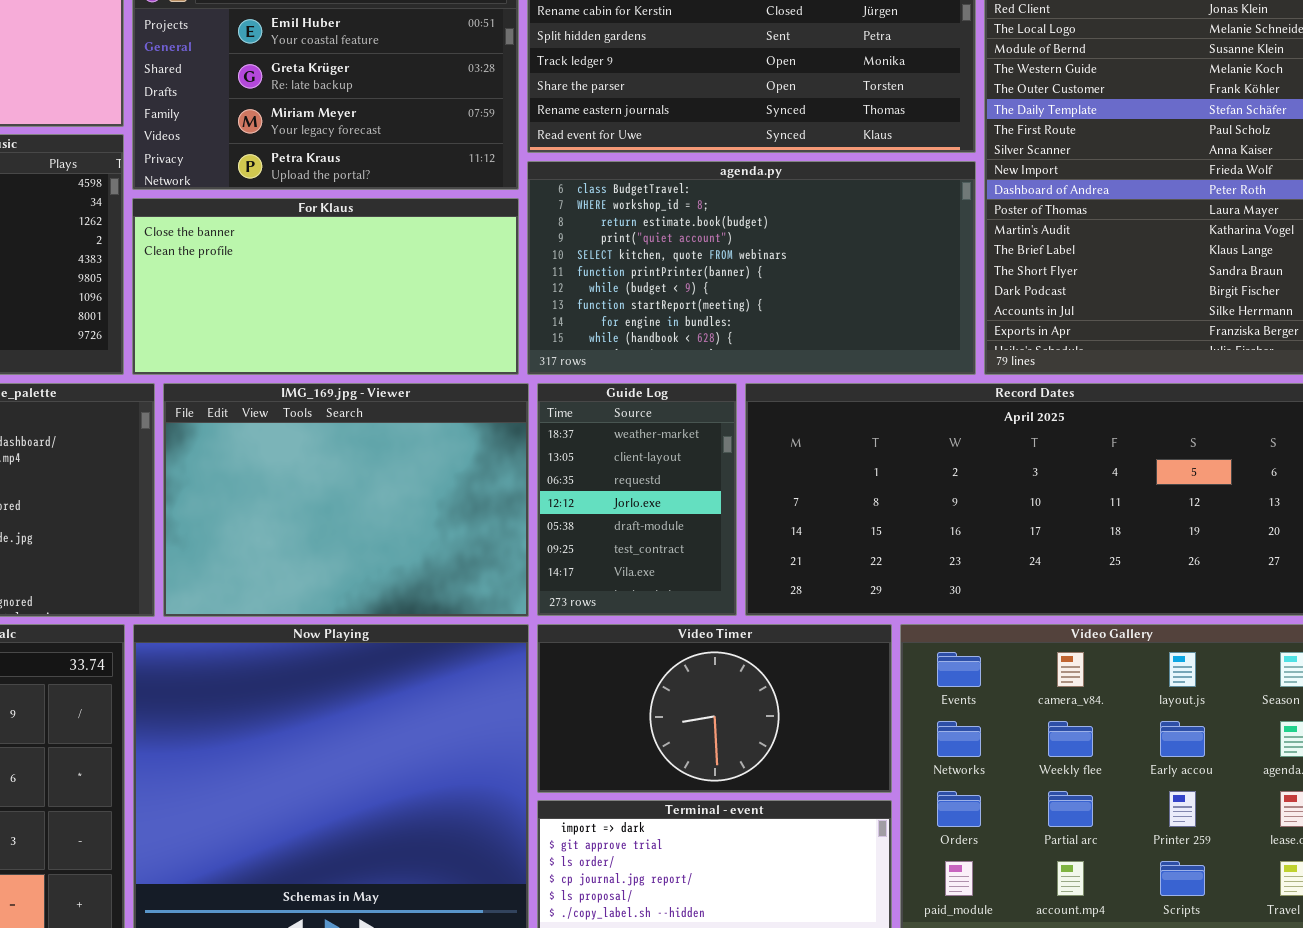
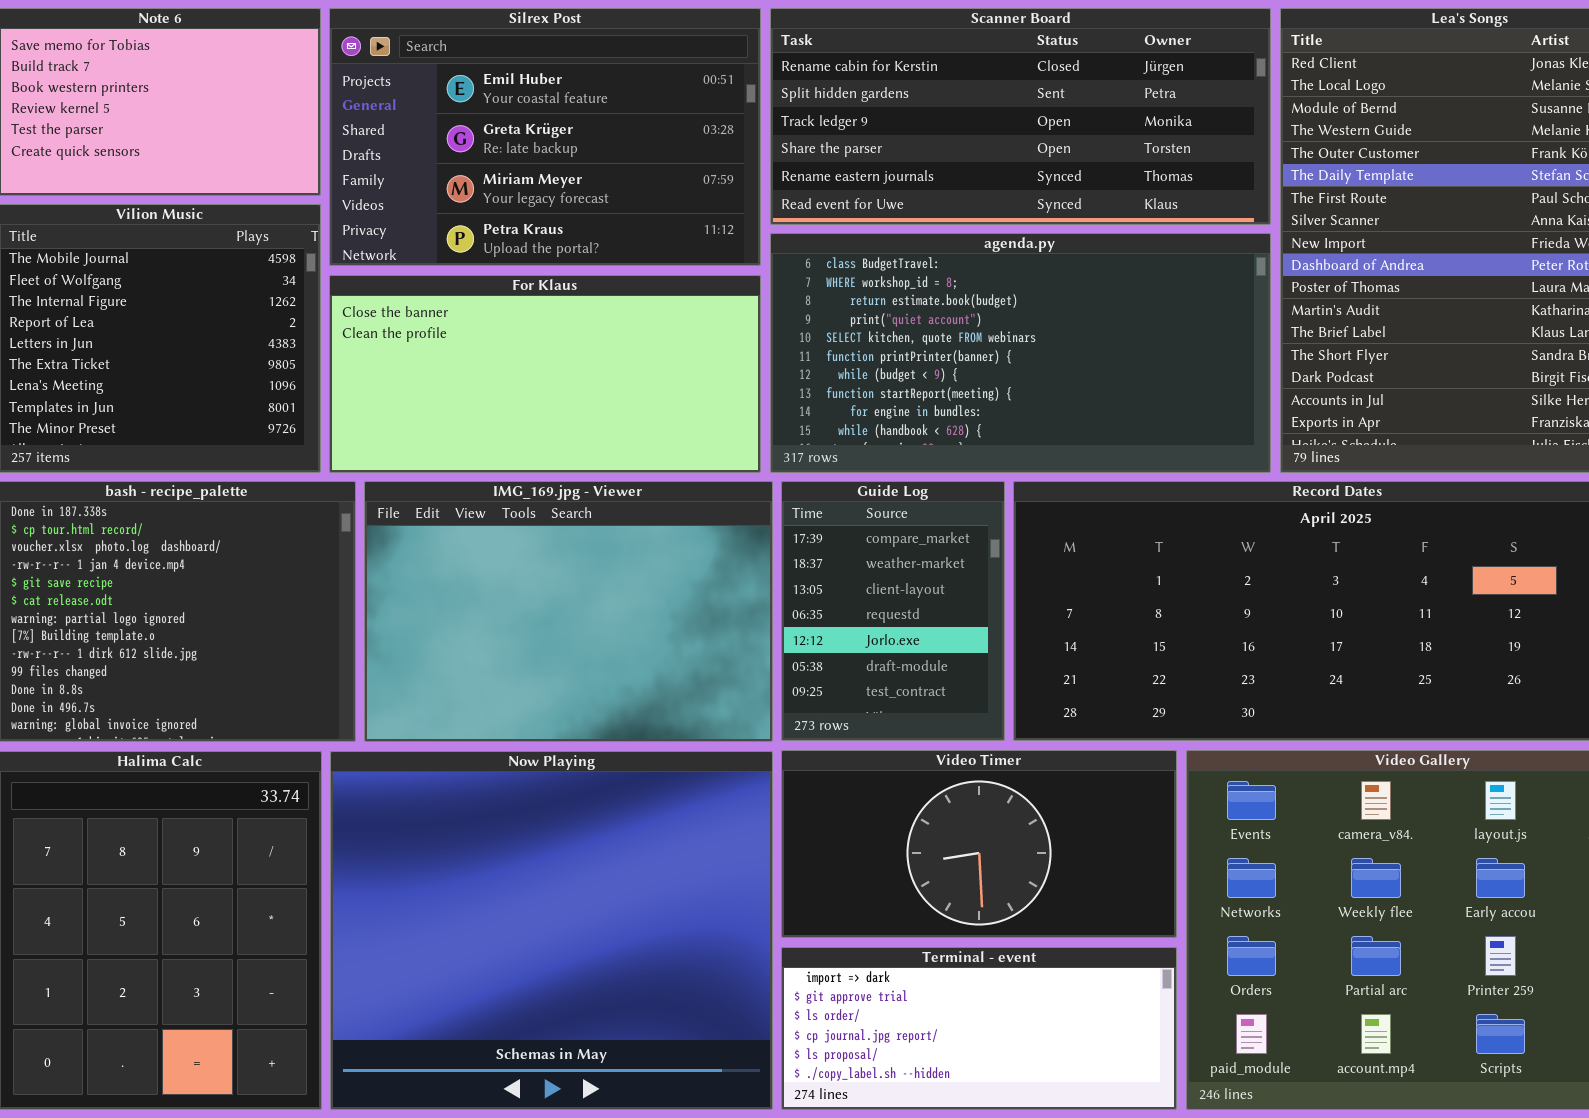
Guide Log: [537,383,737,616] -> [781,481,1005,741], scrolled up 1 row

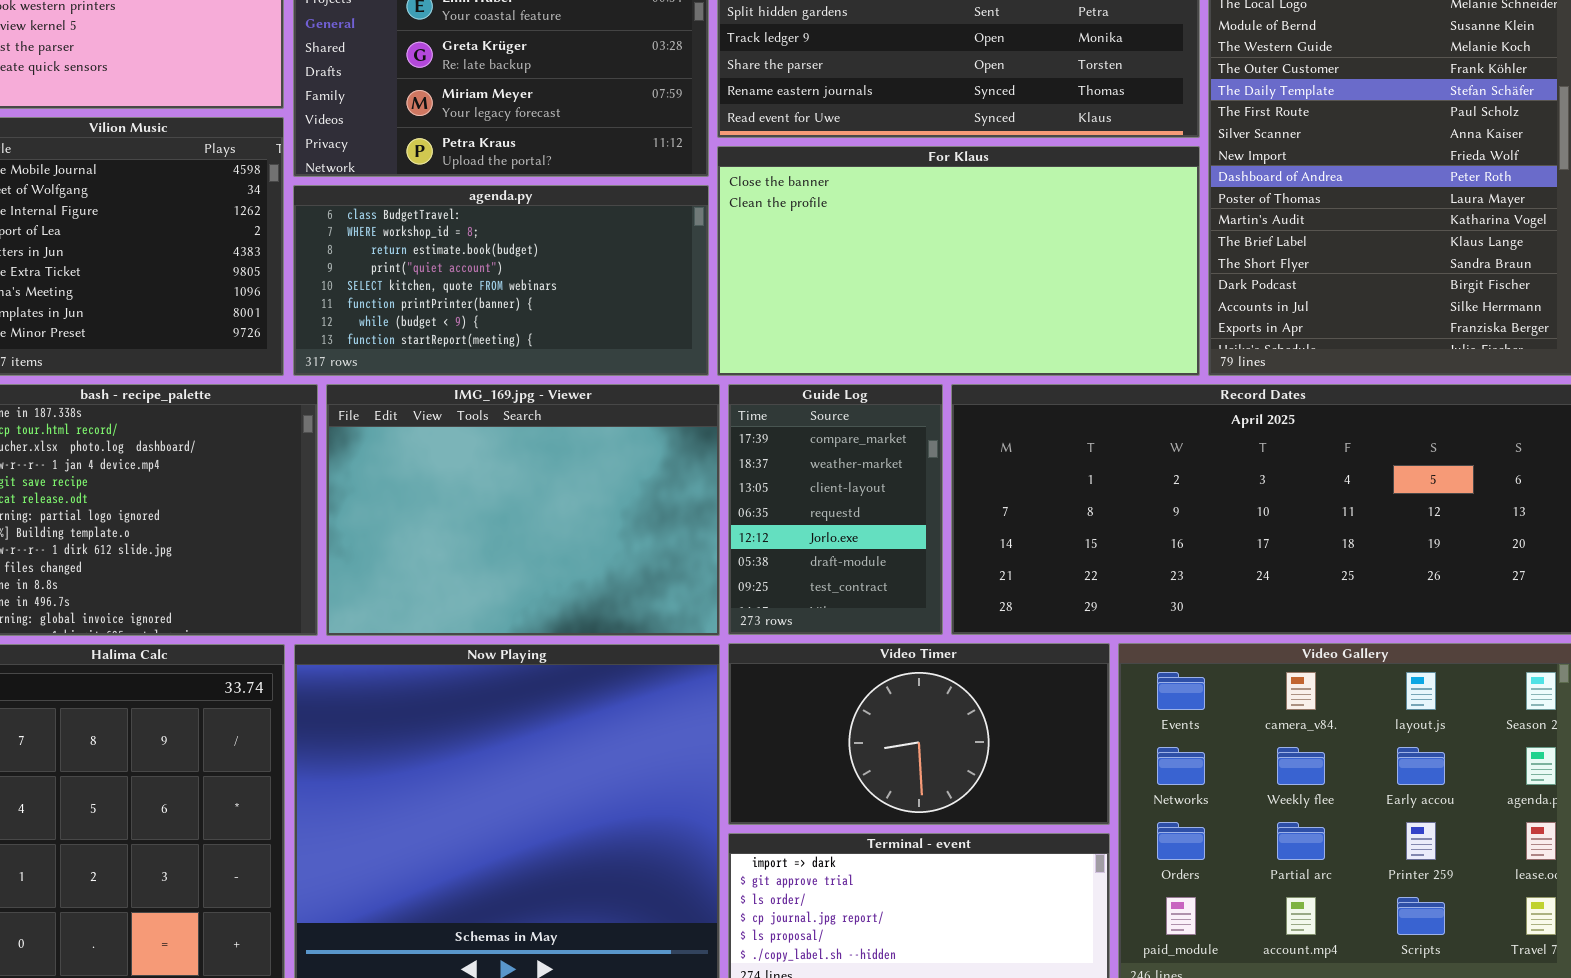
agenda.py: [770,233,1271,473] -> [293,185,709,376], moved, resized
For Klaus: [329,275,761,473] -> [717,146,1200,376], moved, resized

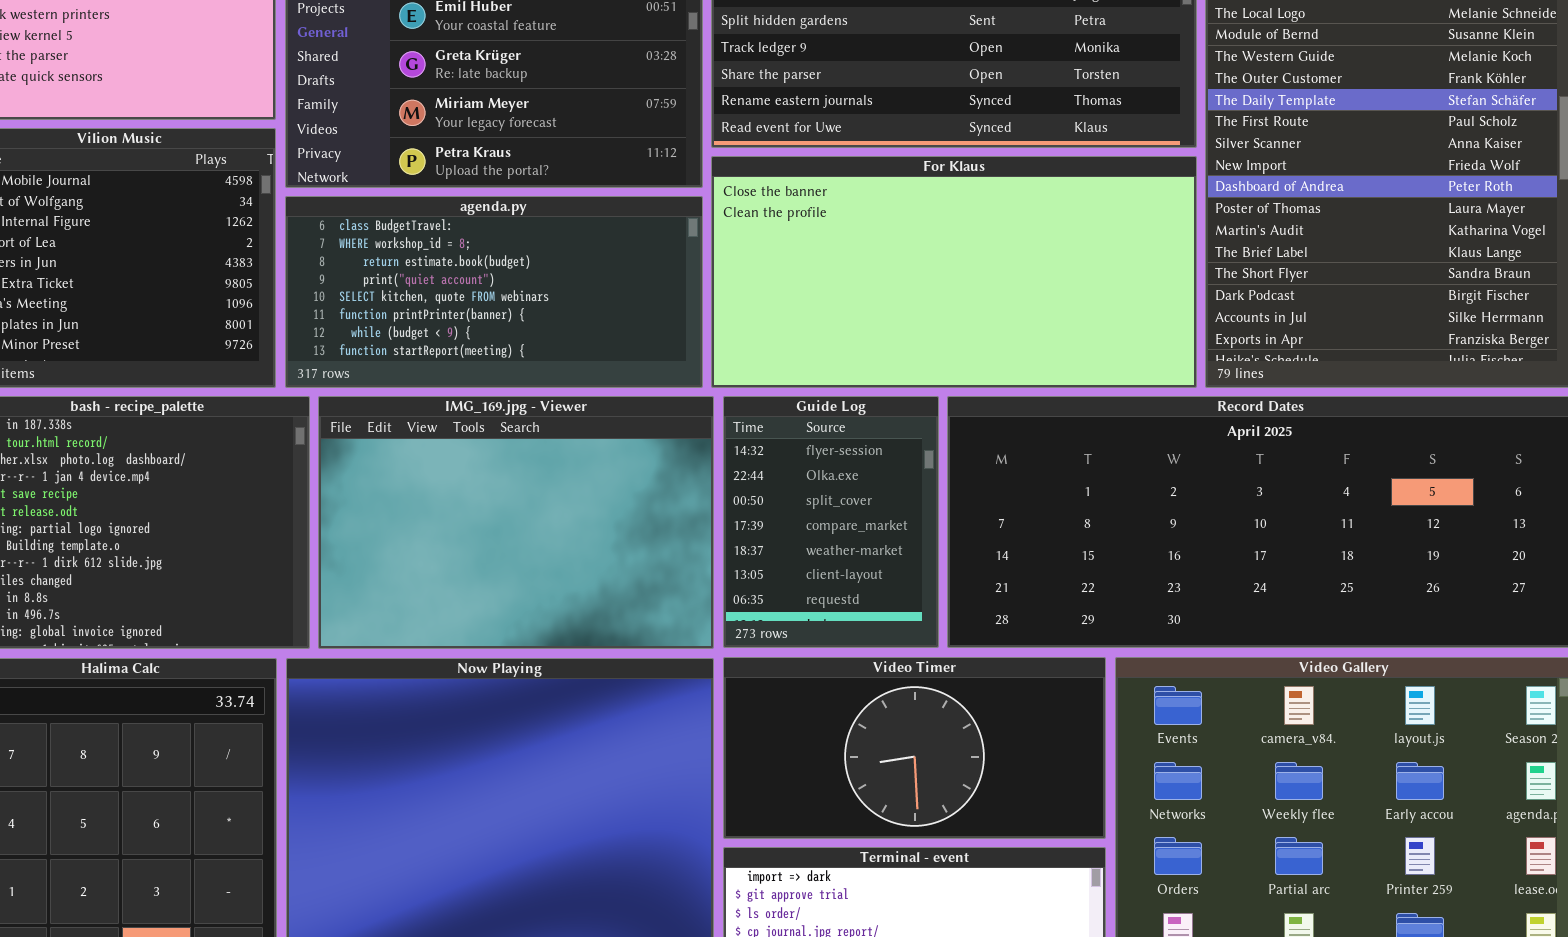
Guide Log: [728,384,943,635] -> [723,396,939,648], scrolled up 3 rows

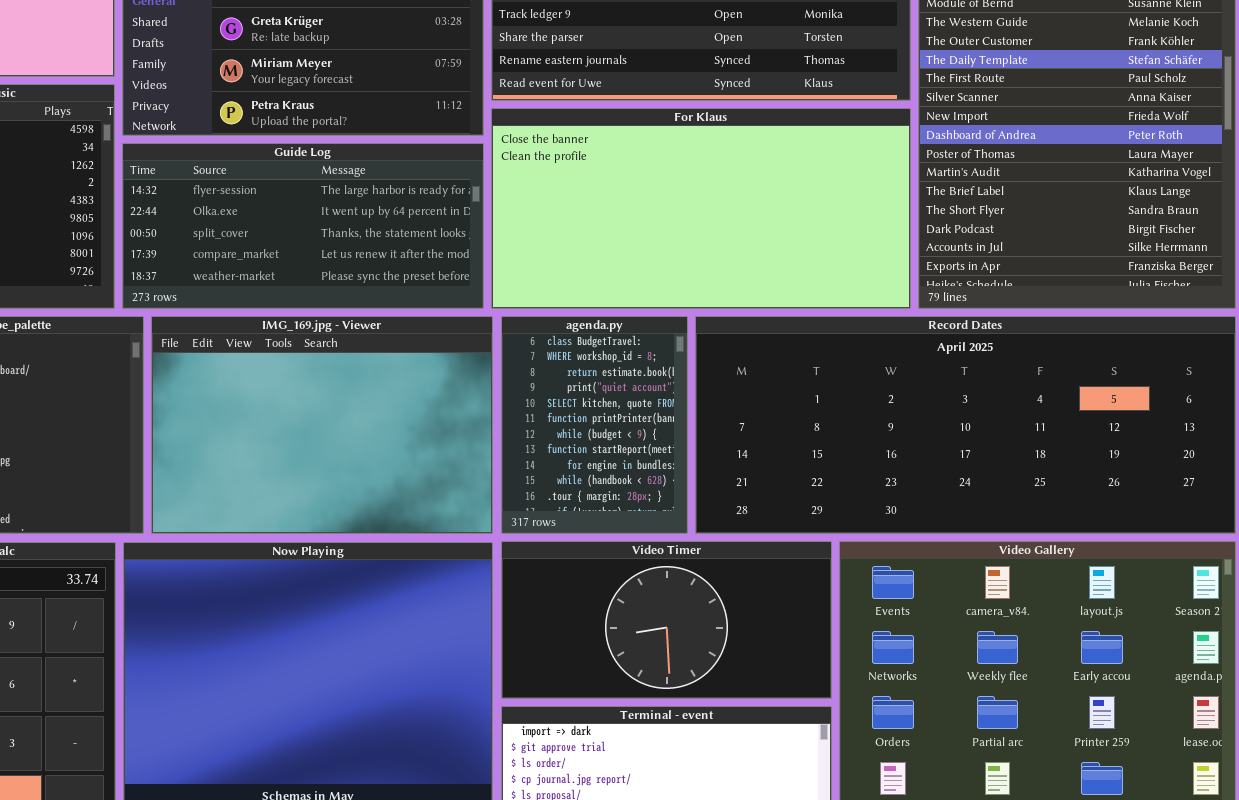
agenda.py: [285,196,703,388] -> [501,316,688,534], moved, resized
Guide Log: [723,396,939,648] -> [122,143,484,309], moved, resized

